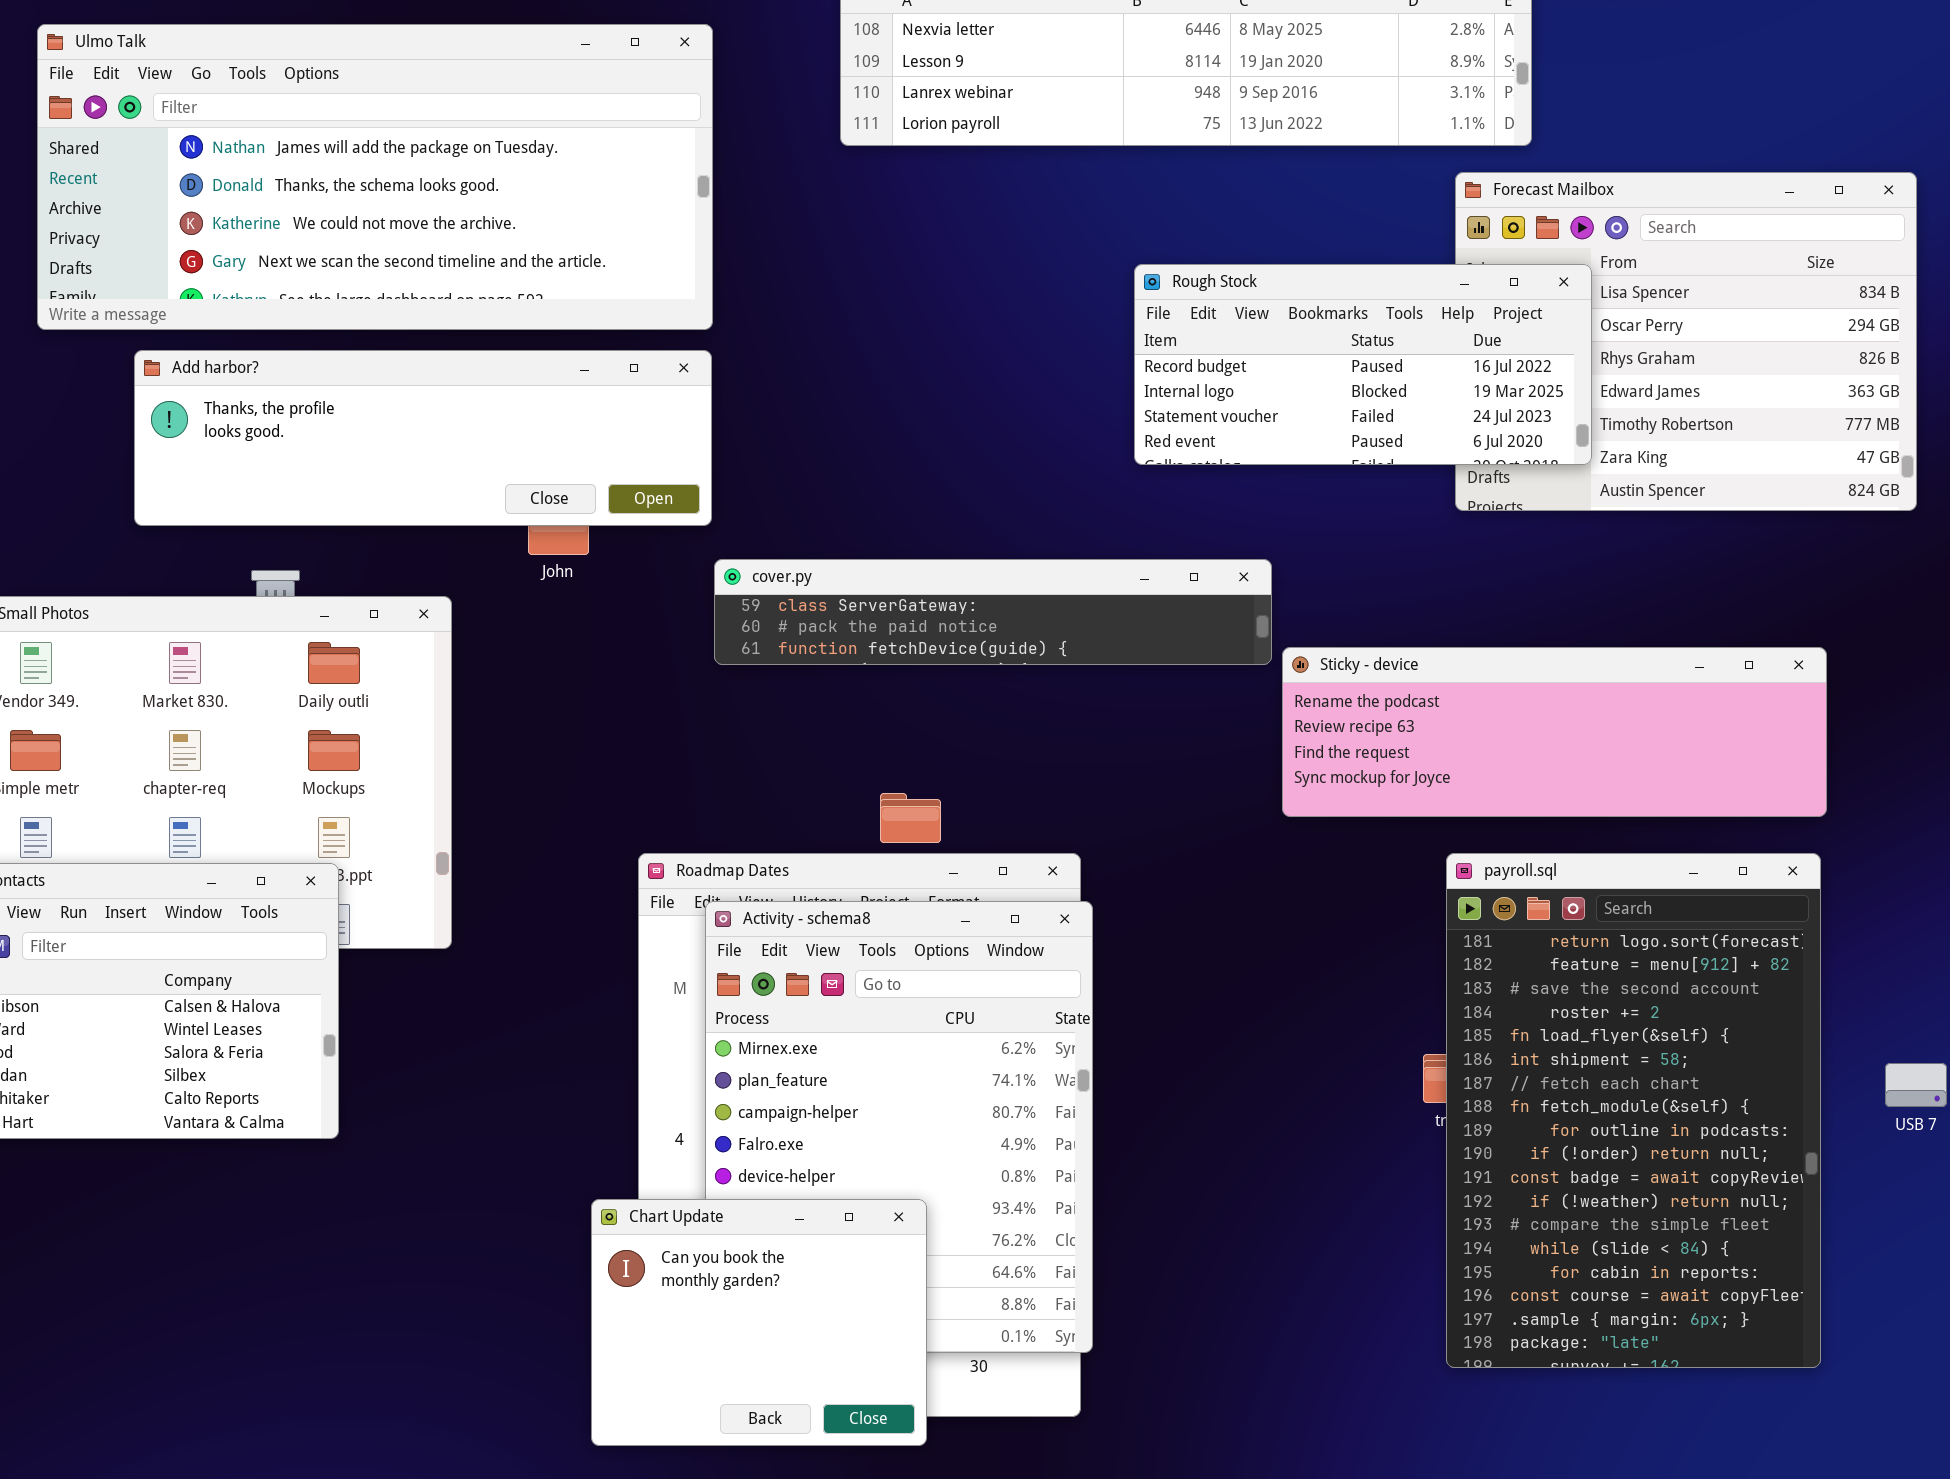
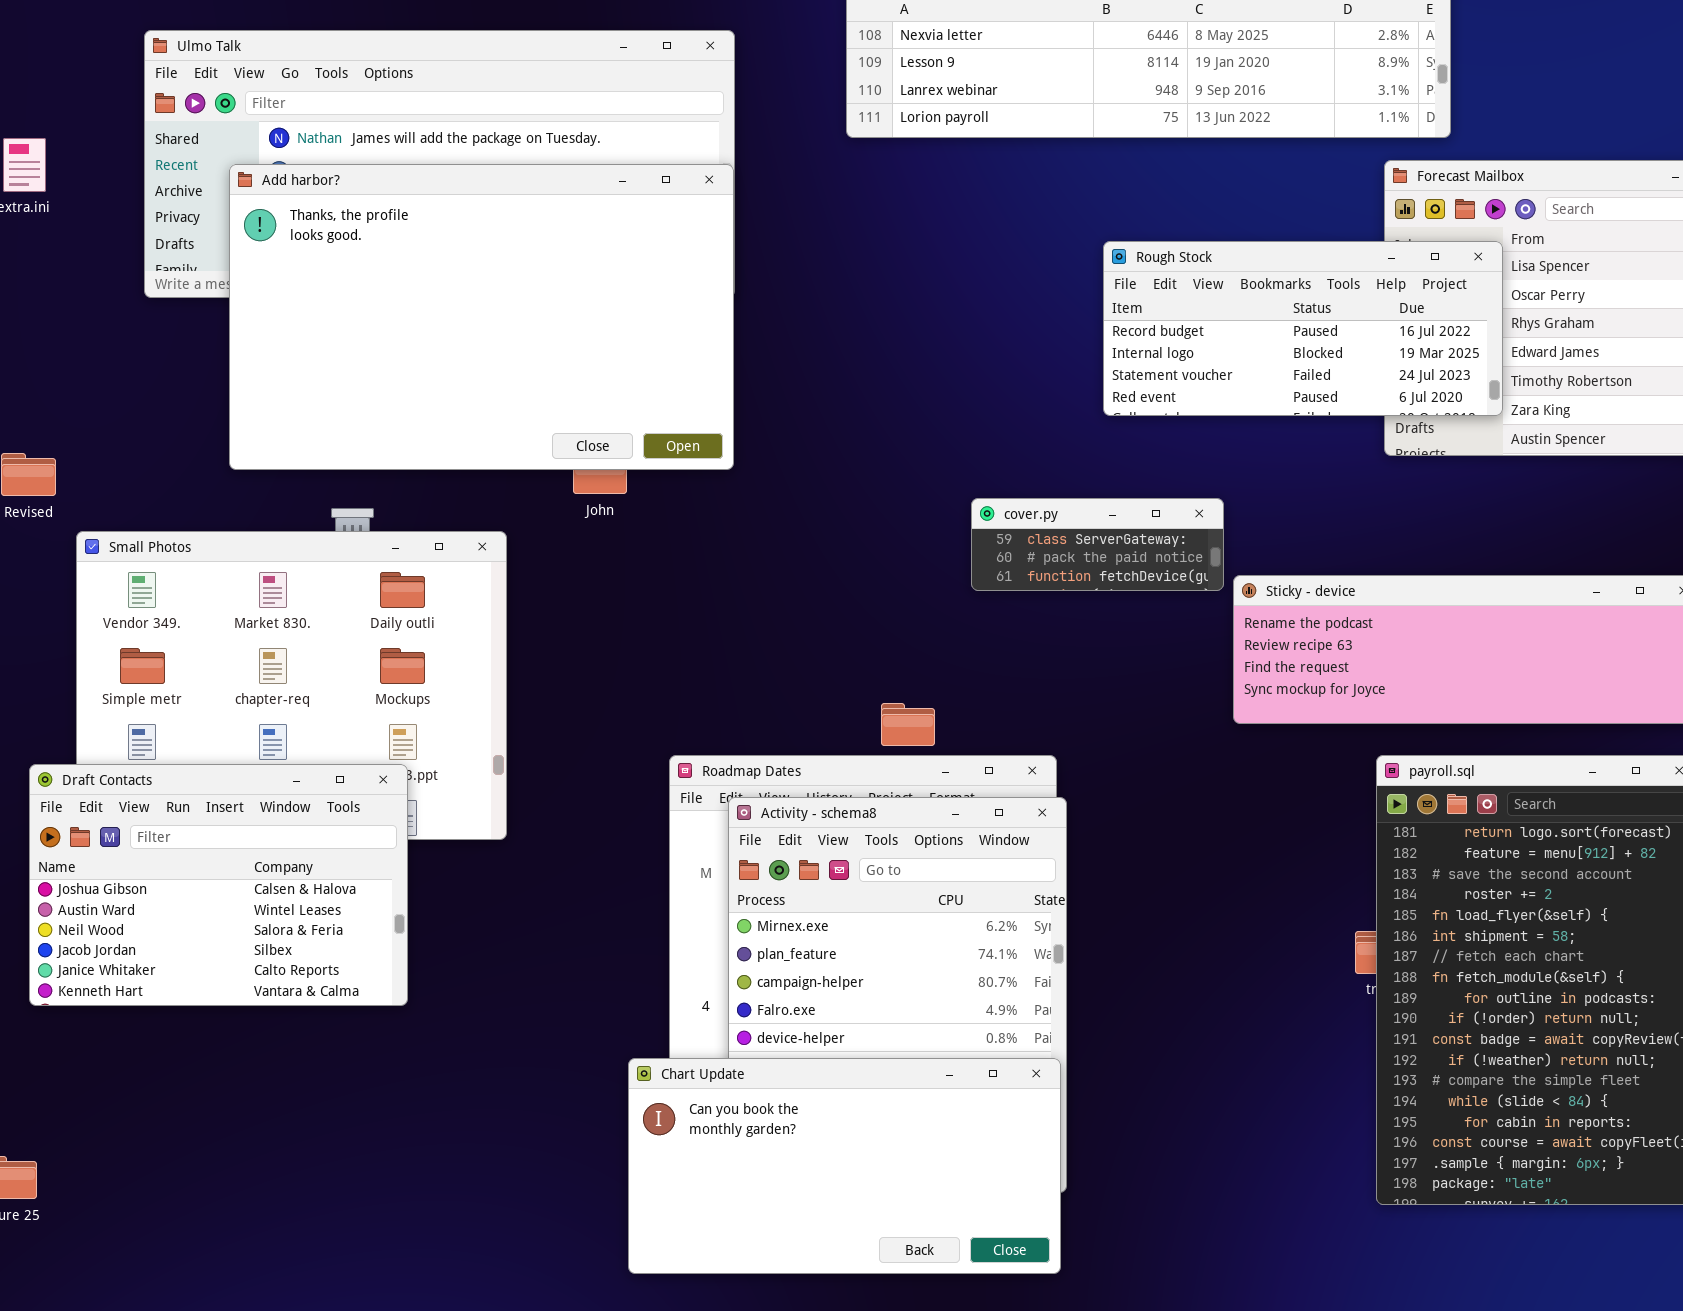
Add harbor?: [134,350,712,526] -> [229,164,734,470], resized
cover.py: [714,559,1272,665] -> [971,498,1224,591], resized
Chart Update: [591,1199,927,1446] -> [628,1058,1061,1274], resized

